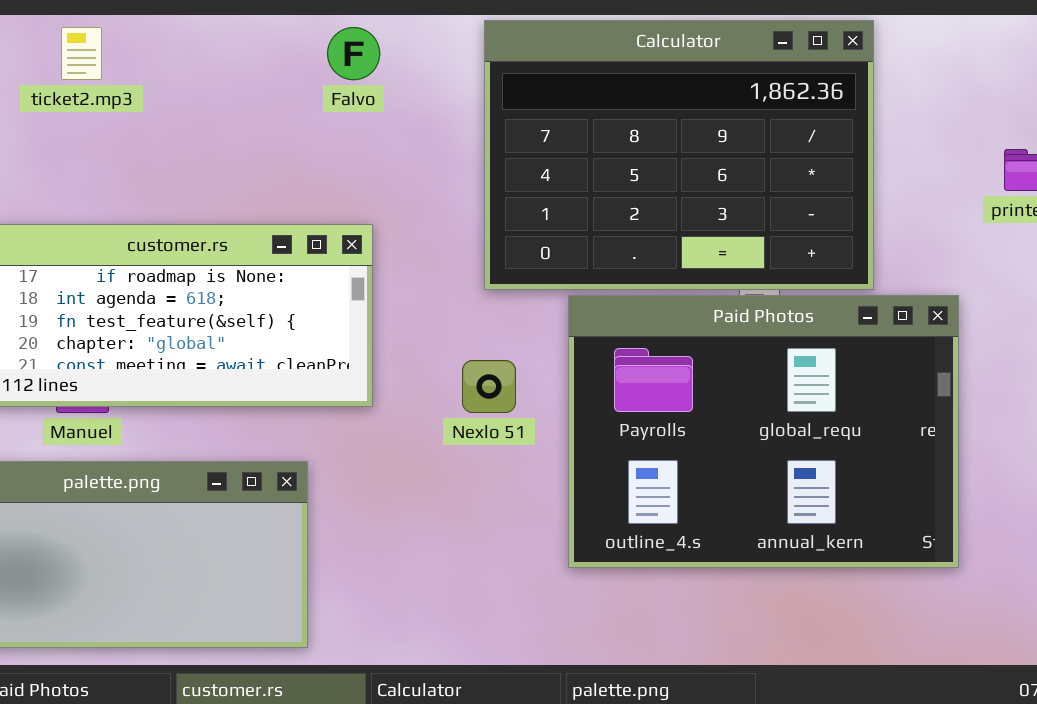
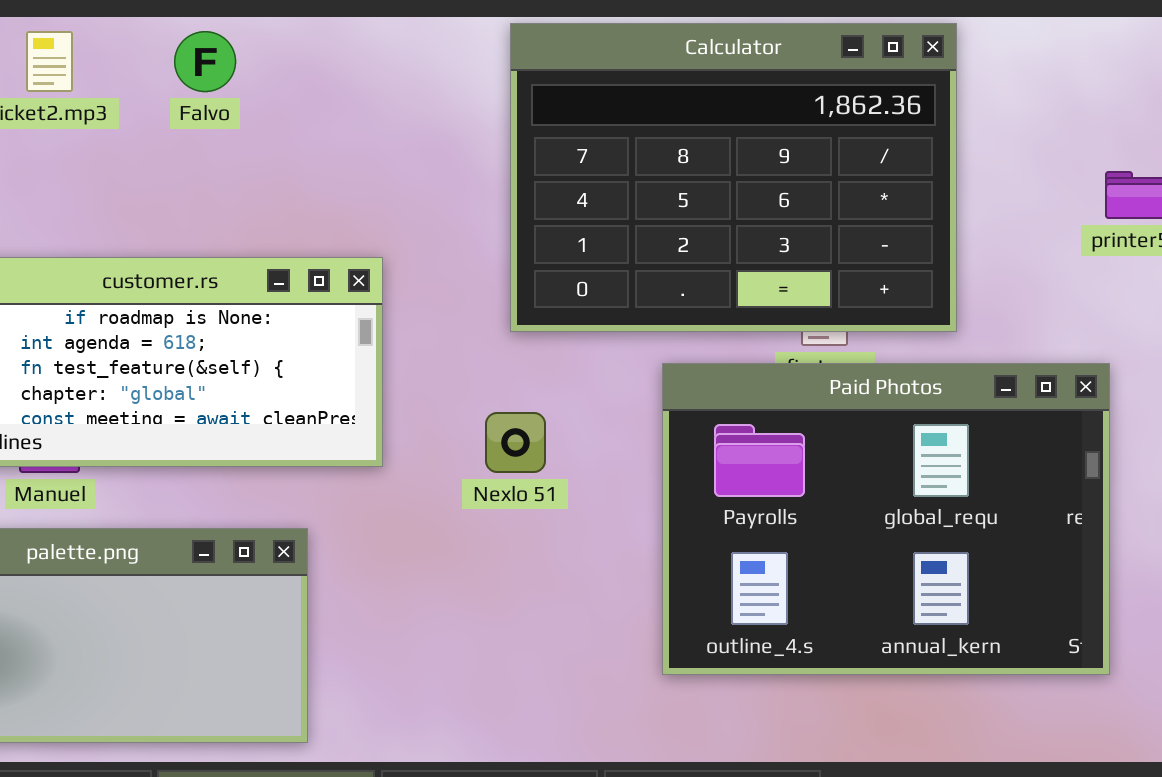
Falvo: [327,27,380,80] -> [174,31,236,92], moved
Paid Photos: [568,295,959,568] -> [662,363,1110,675], moved

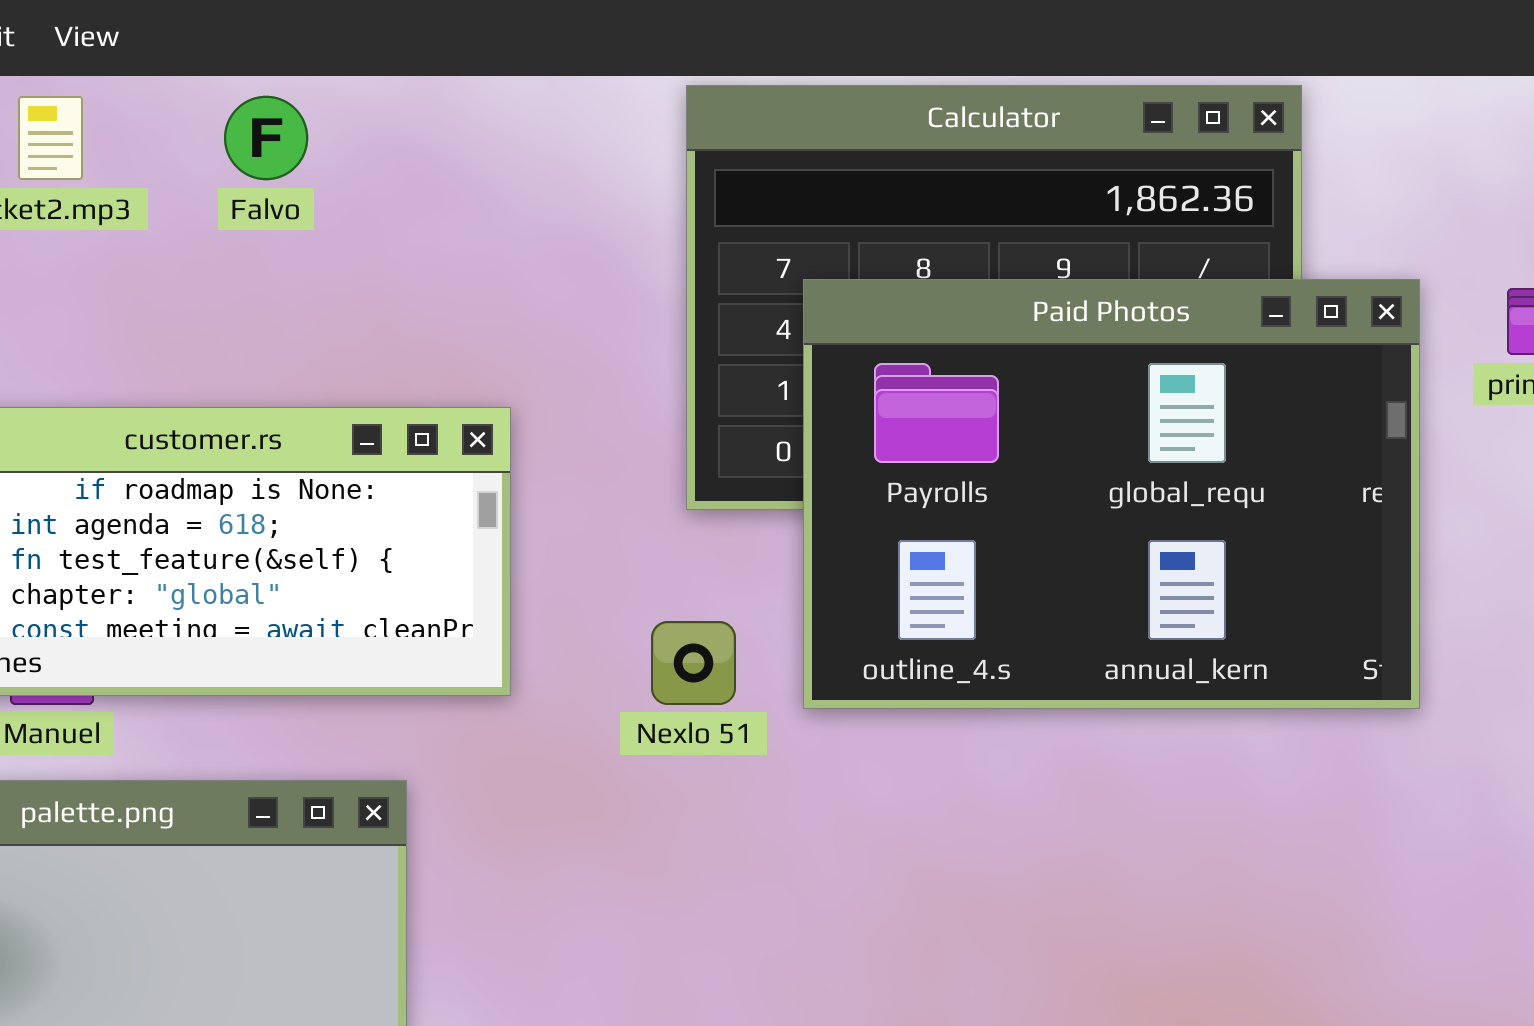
Paid Photos: [662,363,1110,675] -> [803,279,1420,709], moved

